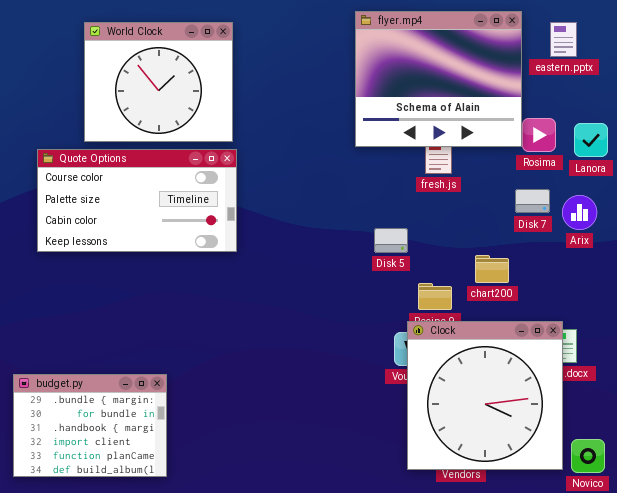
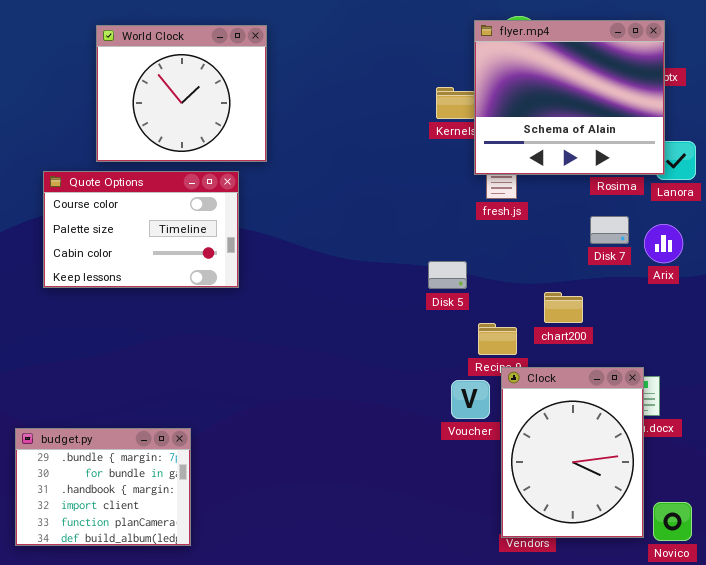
flyer.mp4: [355,11,522,147] -> [474,20,665,175], moved
Quote Options: [37,149,237,252] -> [43,171,239,288], resized
Clock: [407,321,563,470] -> [501,367,644,538], resized

